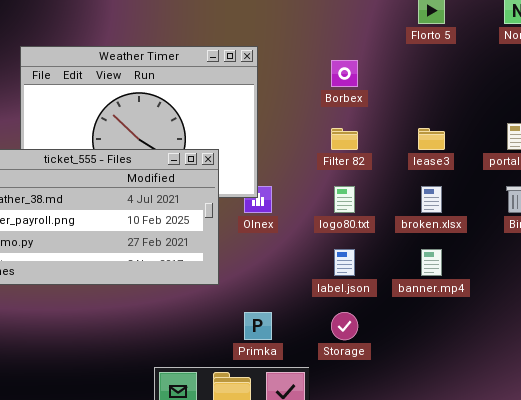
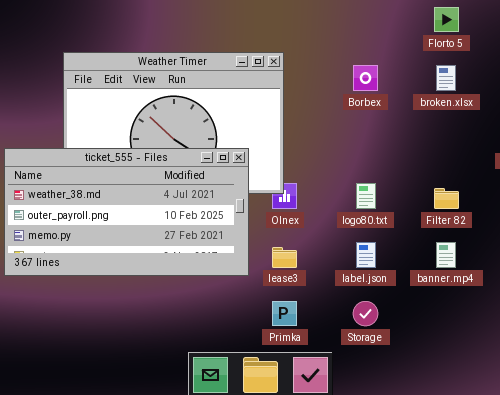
Filter 82: [331,128,358,150] -> [434,188,459,209], moved
lease3: [418,128,445,150] -> [272,247,297,268], moved
broken.xlsx: [421,186,442,213] -> [436,65,456,91], moved

